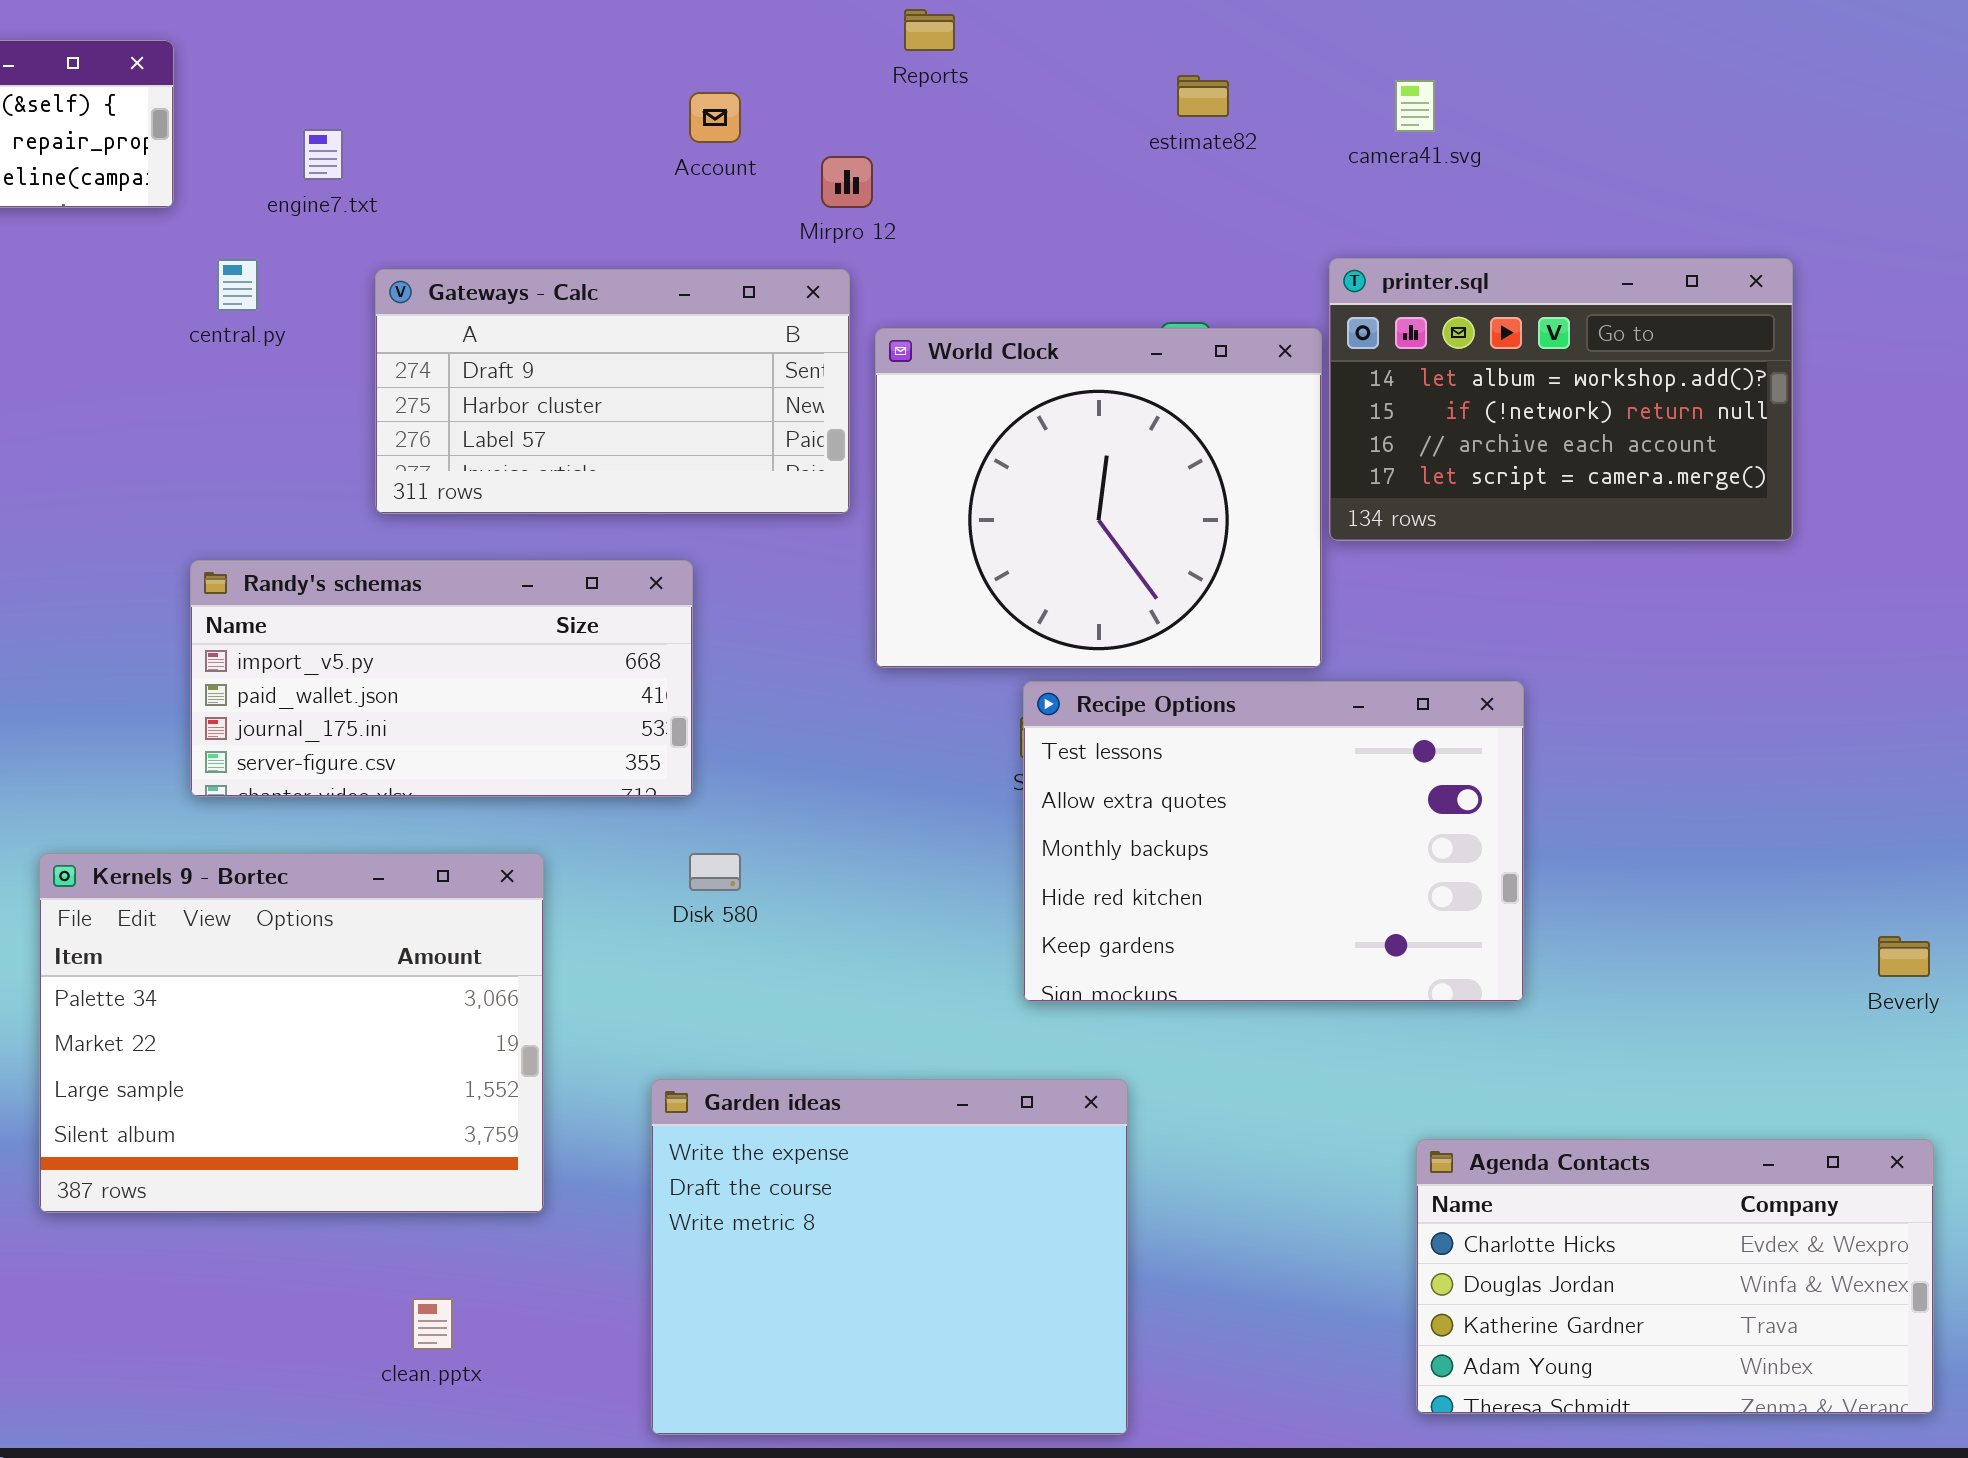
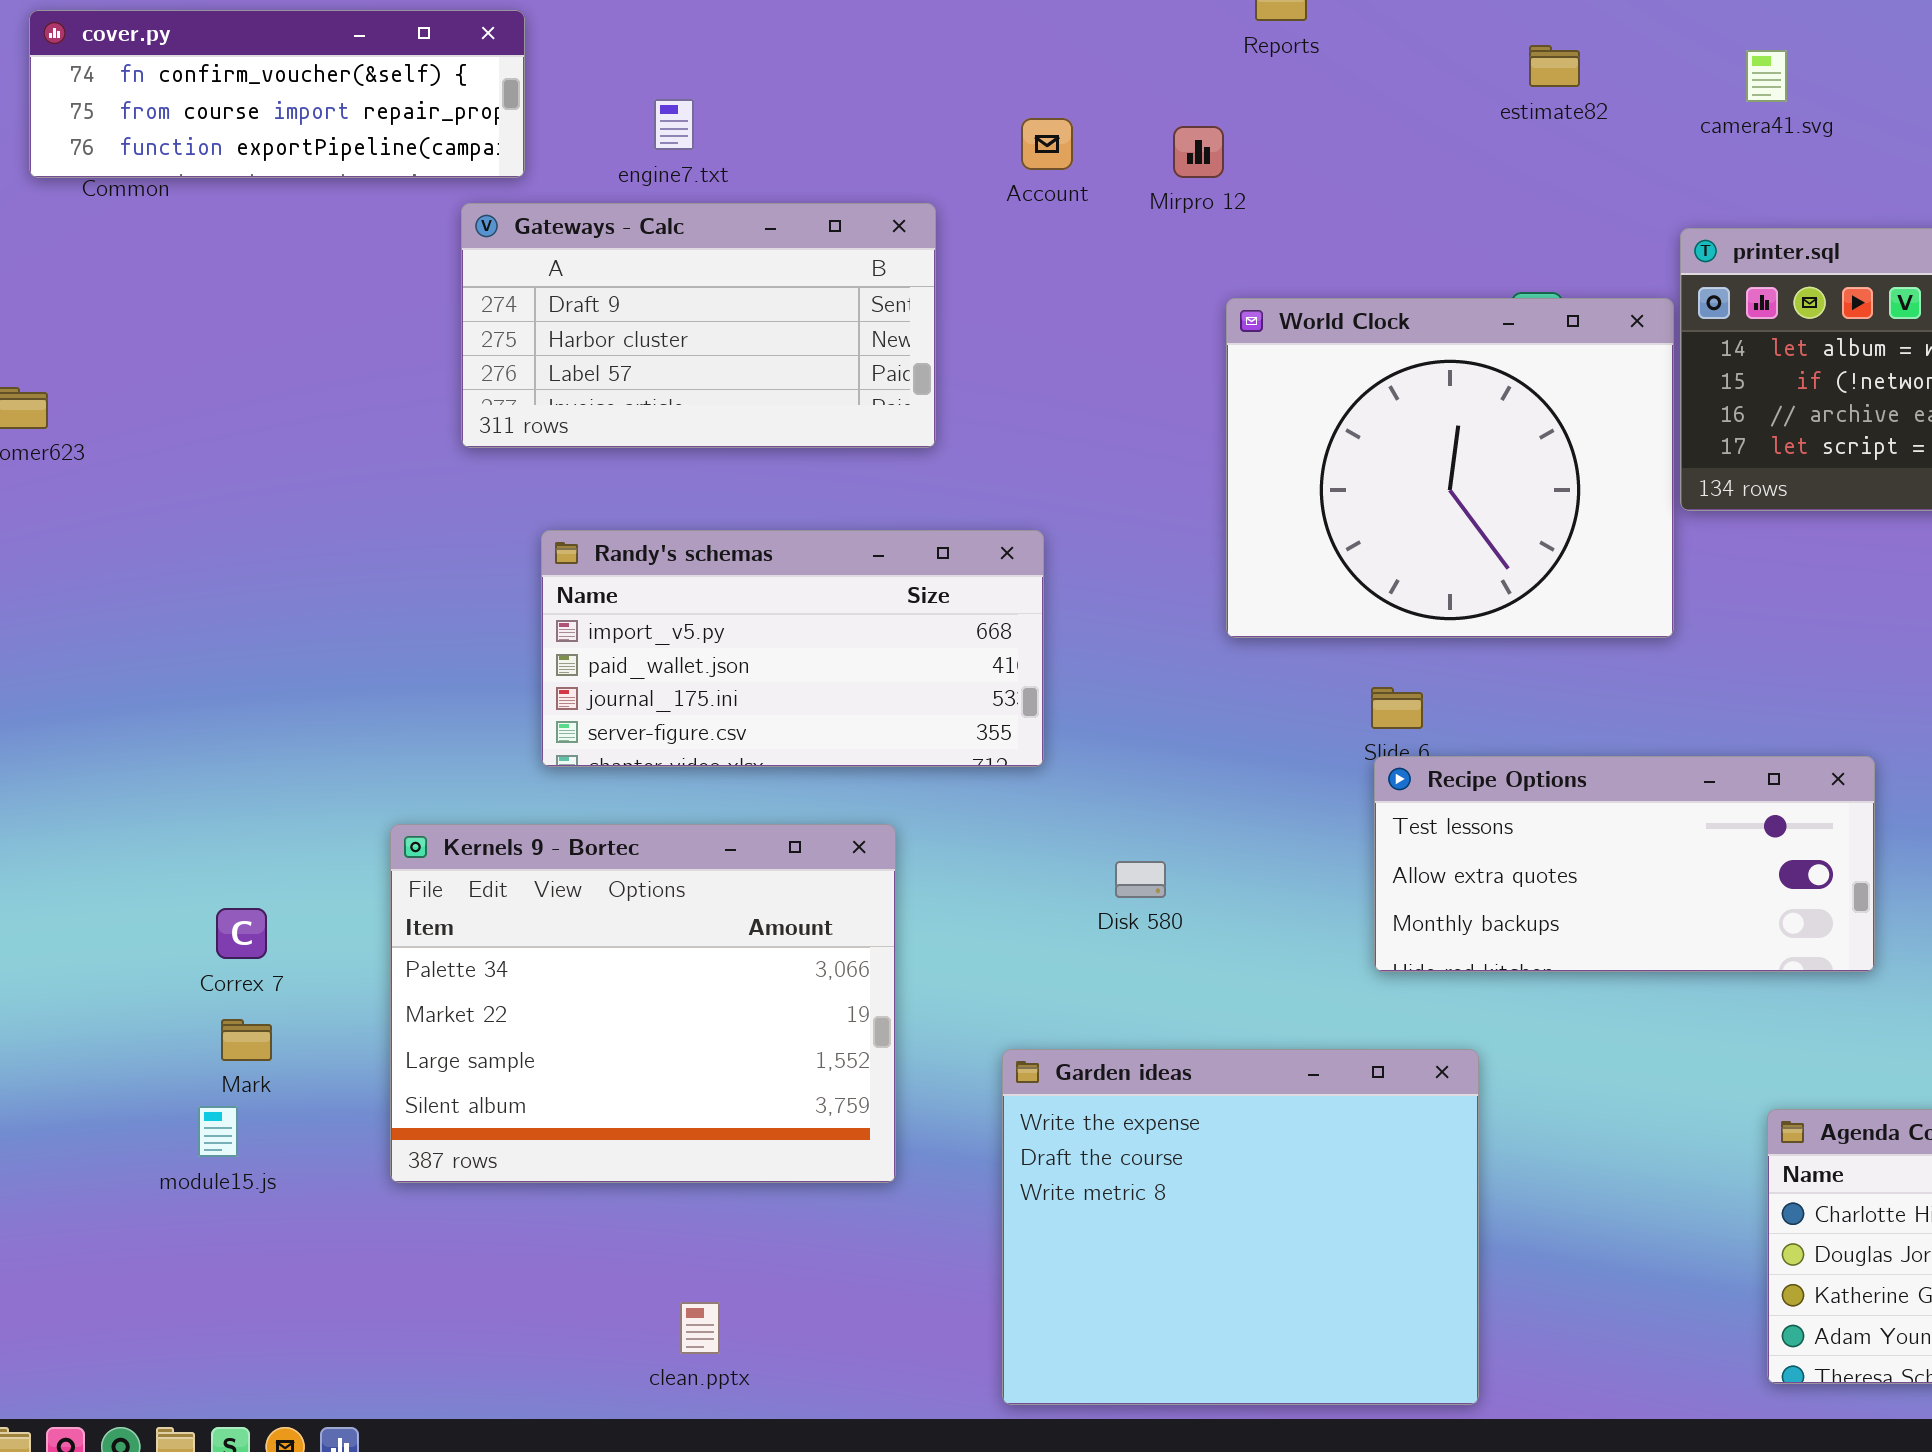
Account: [689,92,741,143] -> [1021,118,1073,170], moved
Gateways - Calc: [375,269,850,514] -> [461,203,936,448], moved
Recipe Options: [1023,681,1524,1002] -> [1374,756,1875,972], resized
Disk 580: [689,853,741,891] -> [1115,861,1166,898], moved
clean.pptx: [412,1298,453,1350] -> [680,1302,720,1354], moved

